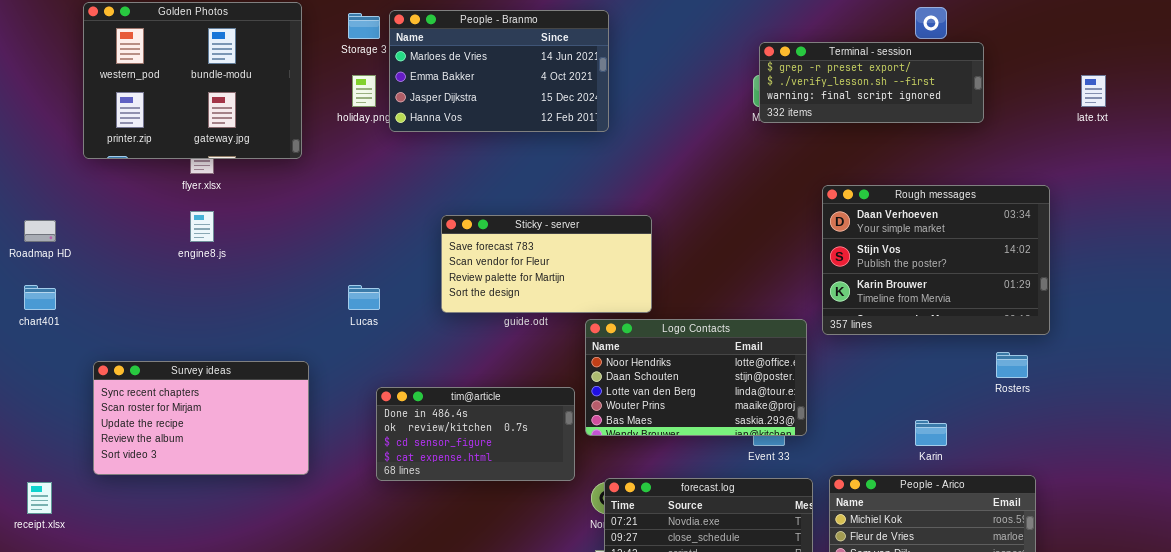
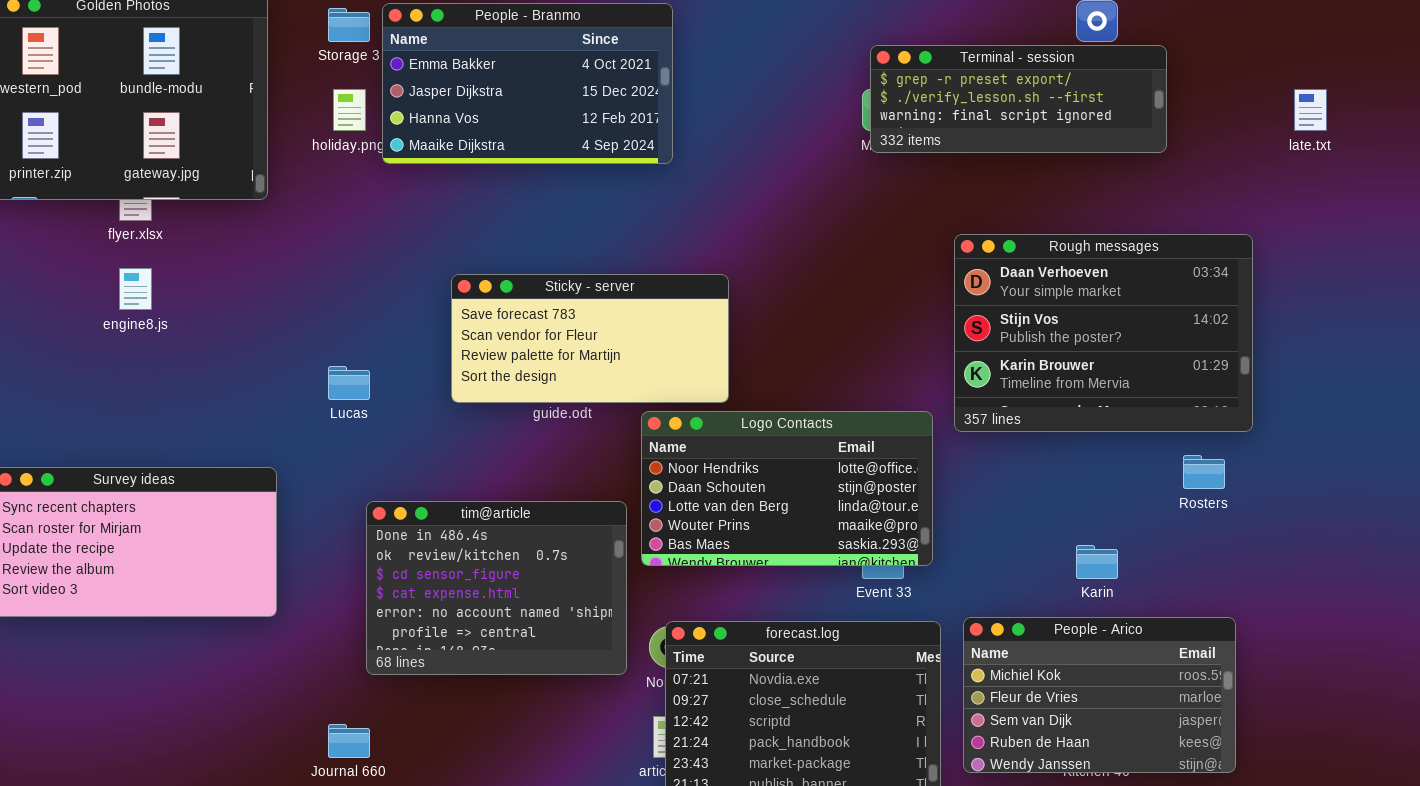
People - Branmo: [389,10,609,132] -> [382,3,673,164], scrolled down 1 row
tim@article: [376,387,575,481] -> [366,501,627,675], resized

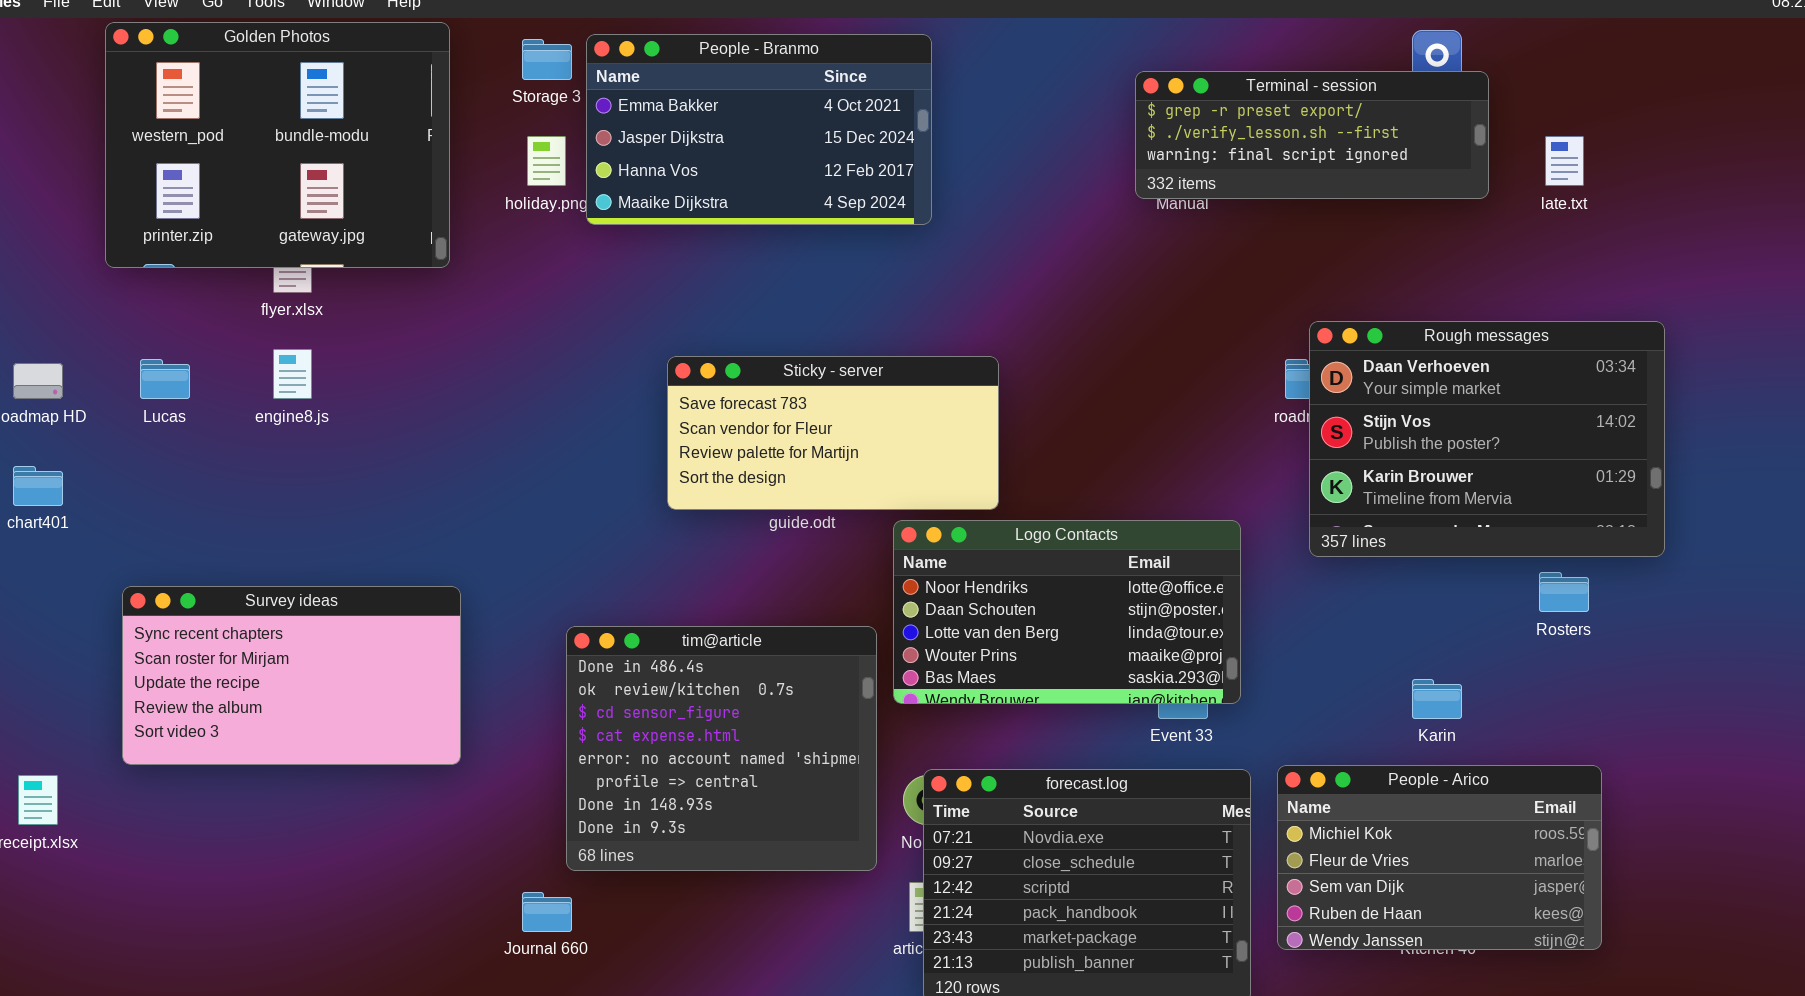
Terminal - session: [870,45,1167,153] -> [1135,71,1489,199], moved
late.txt: [1294,89,1327,131] -> [1545,136,1584,186], moved
Rough messages: [954,234,1253,432] -> [1309,321,1665,557], moved
Lucas: [328,366,370,400] -> [140,359,190,399], moved
tim@article: [366,501,627,675] -> [566,626,877,871], resized

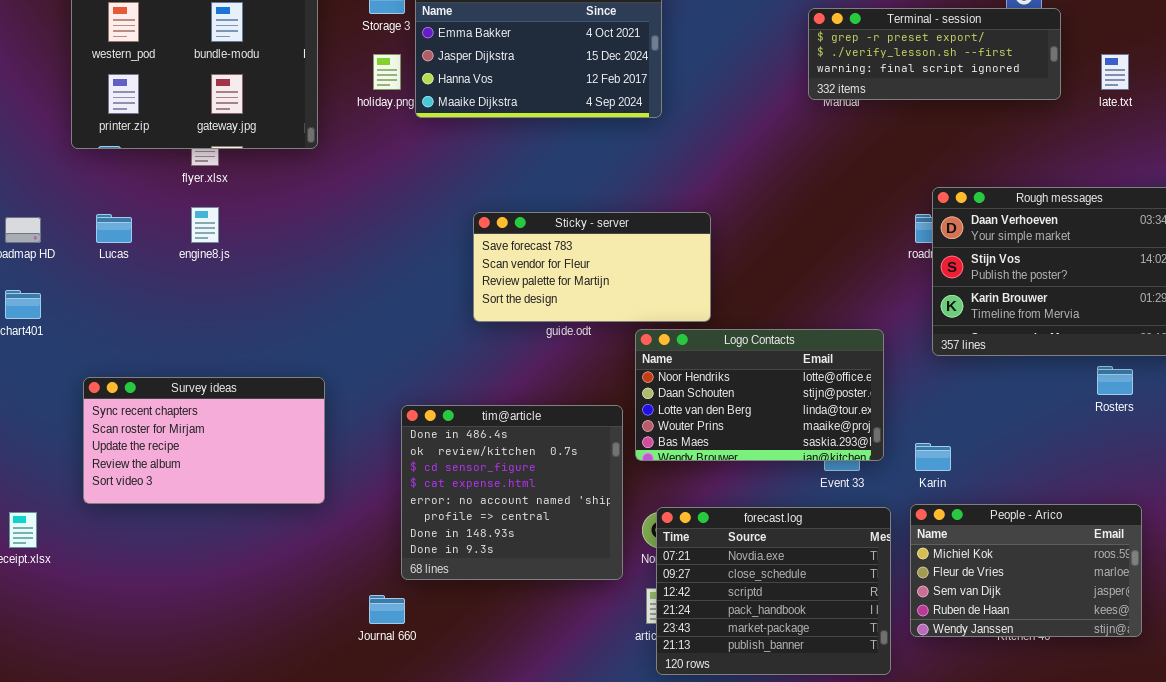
Karin: [1412,679,1462,719] -> [915,443,951,471], moved

